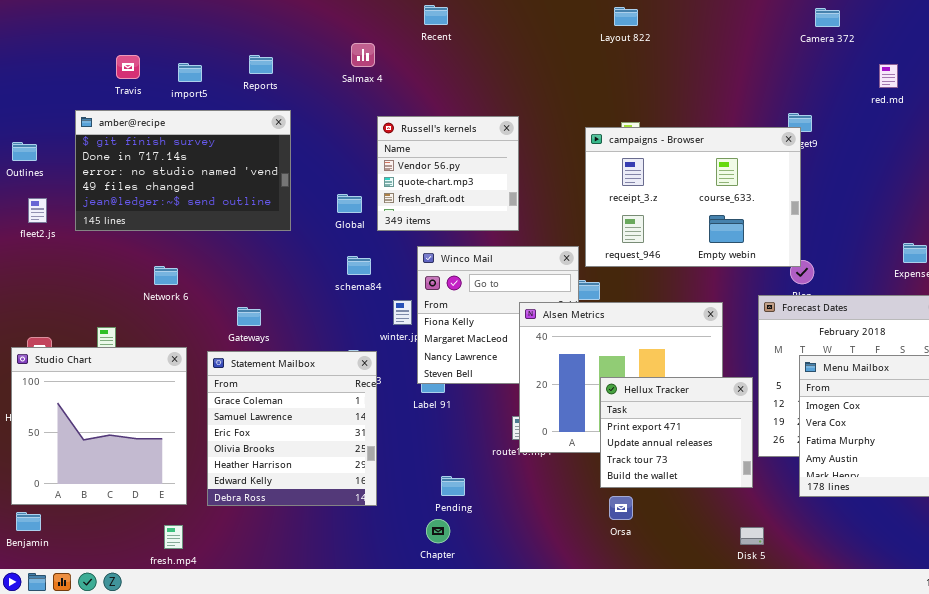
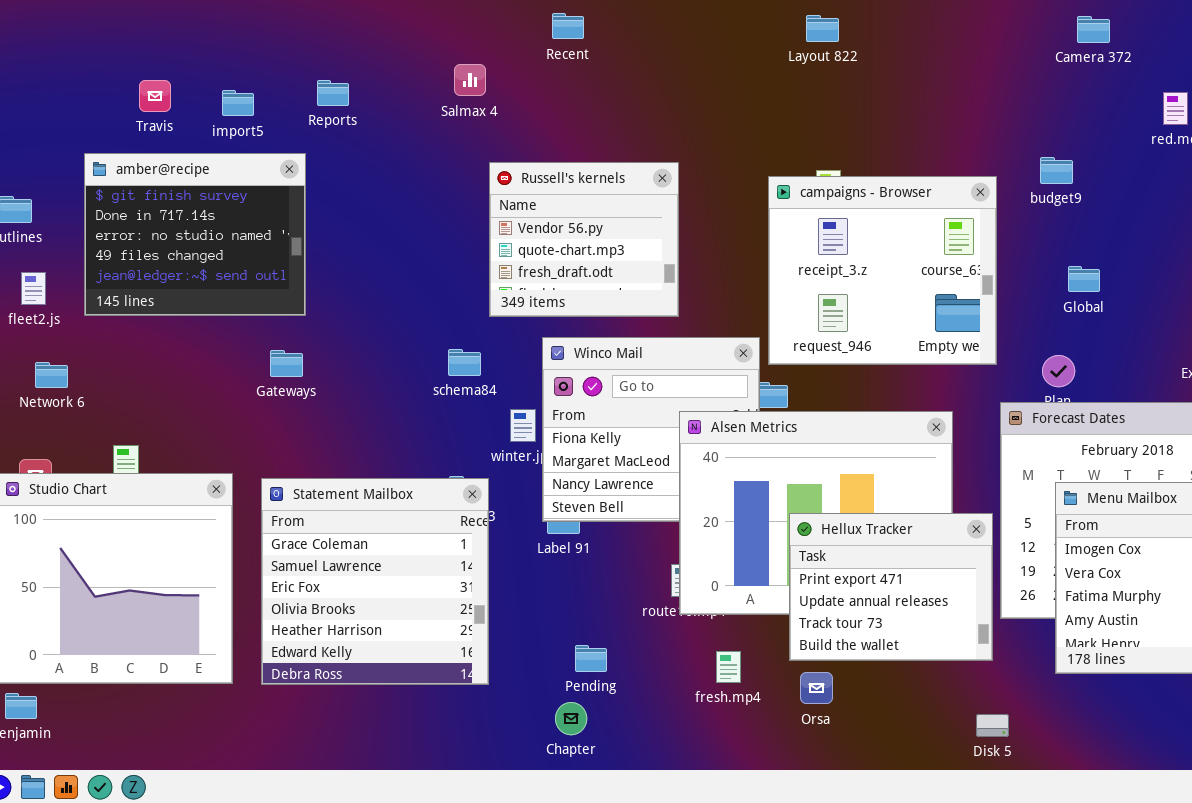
amber@recipe: [75,110,291,231] -> [84,153,306,316], resized
campaigns - Browser: [585,127,801,267] -> [768,176,997,365], resized
Global: [337,194,362,213] -> [1068,266,1100,292], moved
Network 6: [154,266,178,285] -> [35,362,68,388], moved
Gateways: [237,307,261,326] -> [270,350,303,377], moved
fresh.mp4: [164,525,183,549] -> [716,651,741,683], moved

